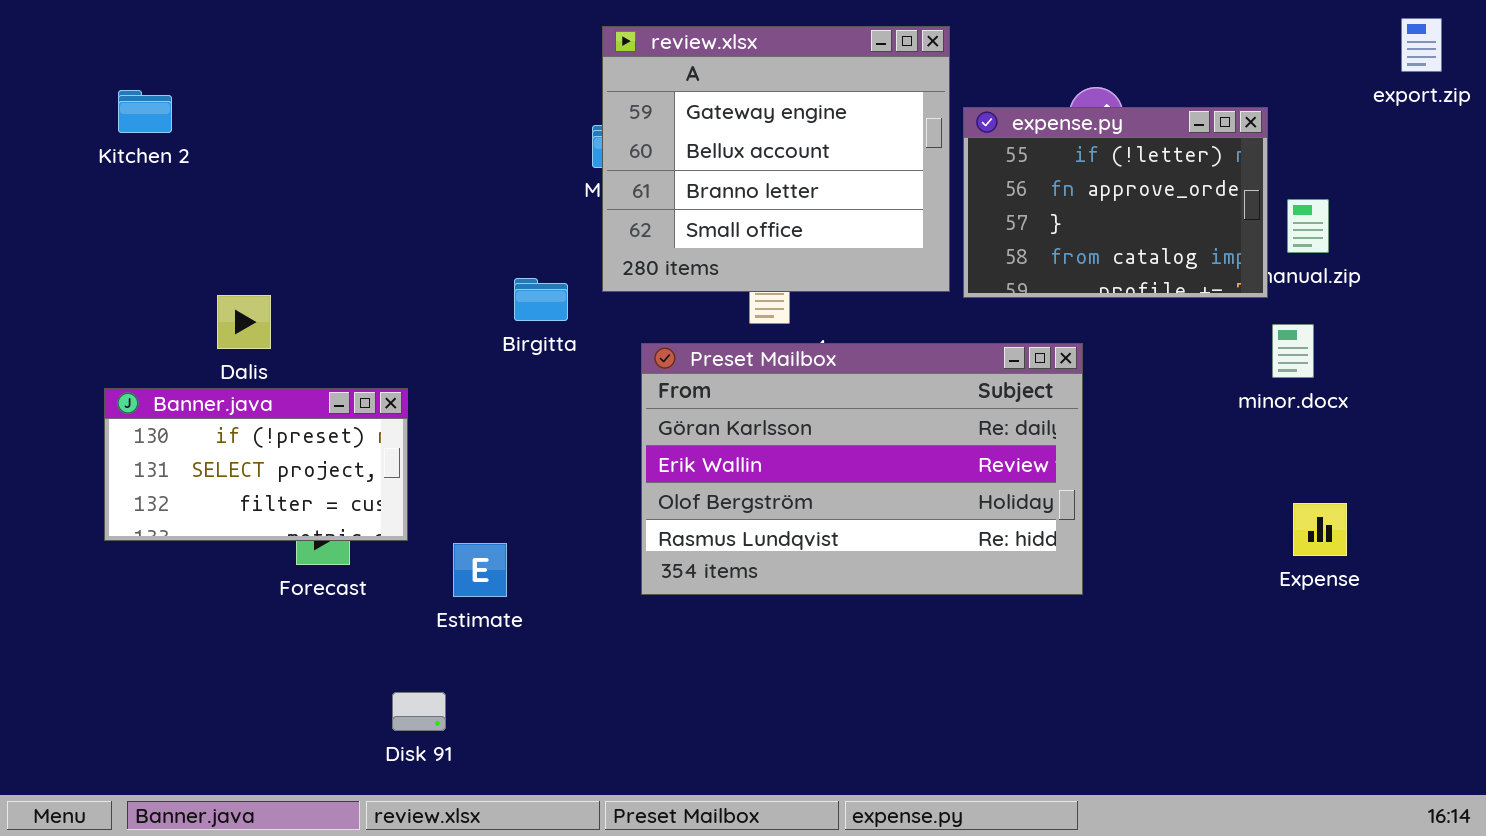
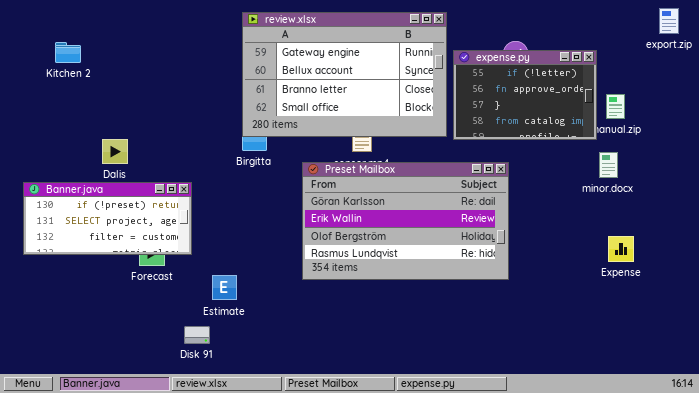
review.xlsx: [602,26,950,292] -> [242,12,447,137], resized
Banner.java: [104,388,408,541] -> [23,182,192,255], resized
Estimate: [453,543,507,597] -> [212,275,237,300], moved

